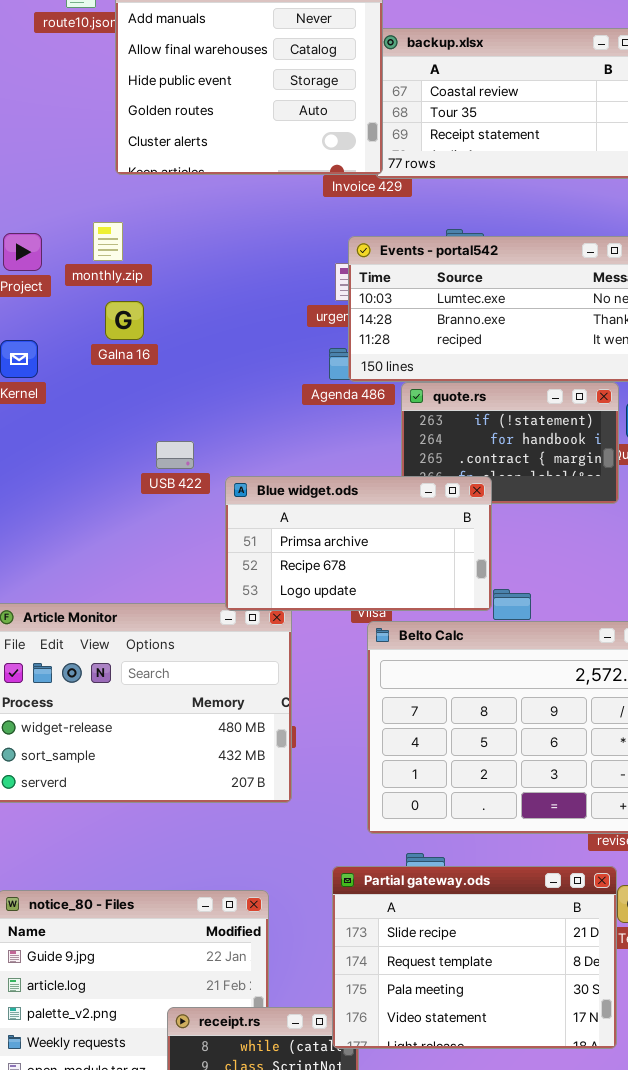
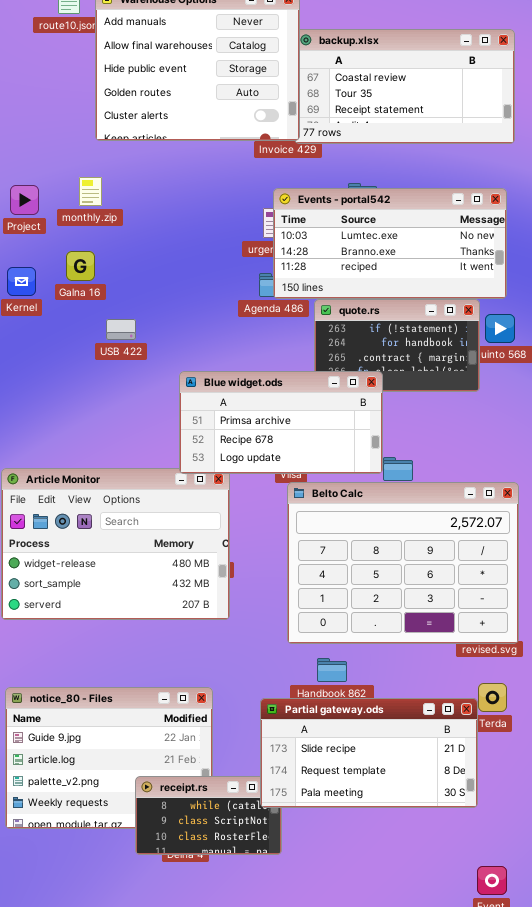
Galna 16: [105,301,144,340] -> [66,251,95,281], moved
USB 422: [156,441,194,469] -> [106,319,136,340], moved
Partial gateway.ods: [332,866,617,1049] -> [260,698,478,808], resized

